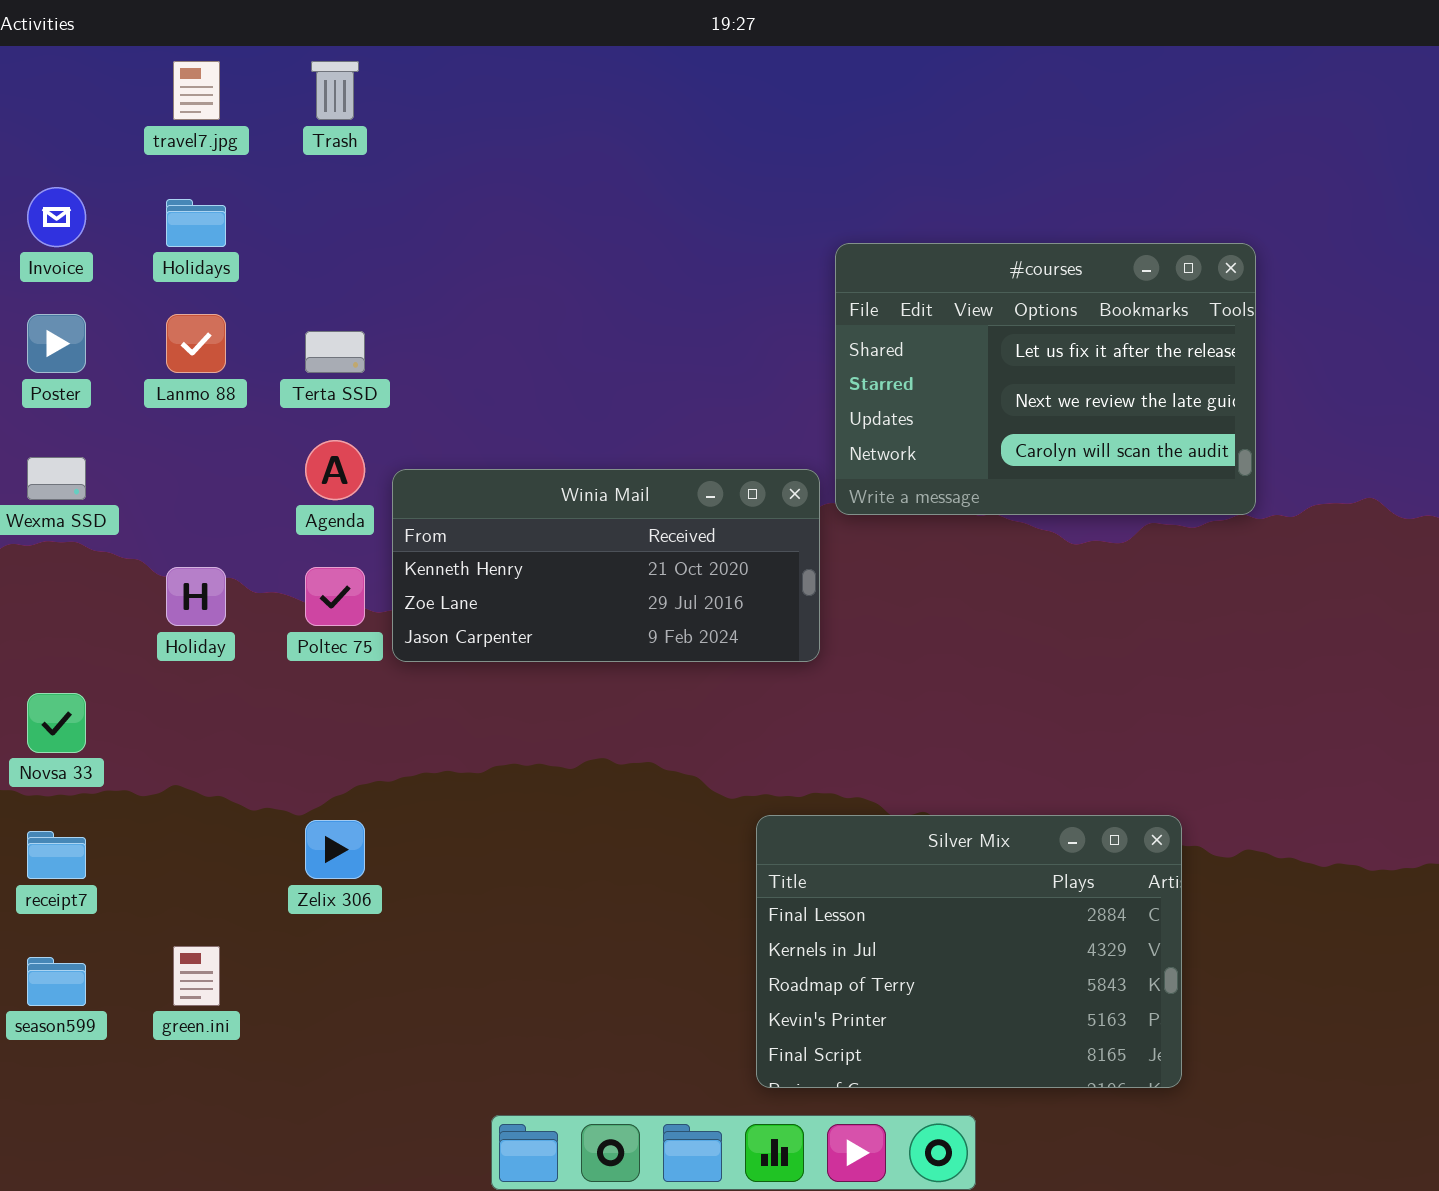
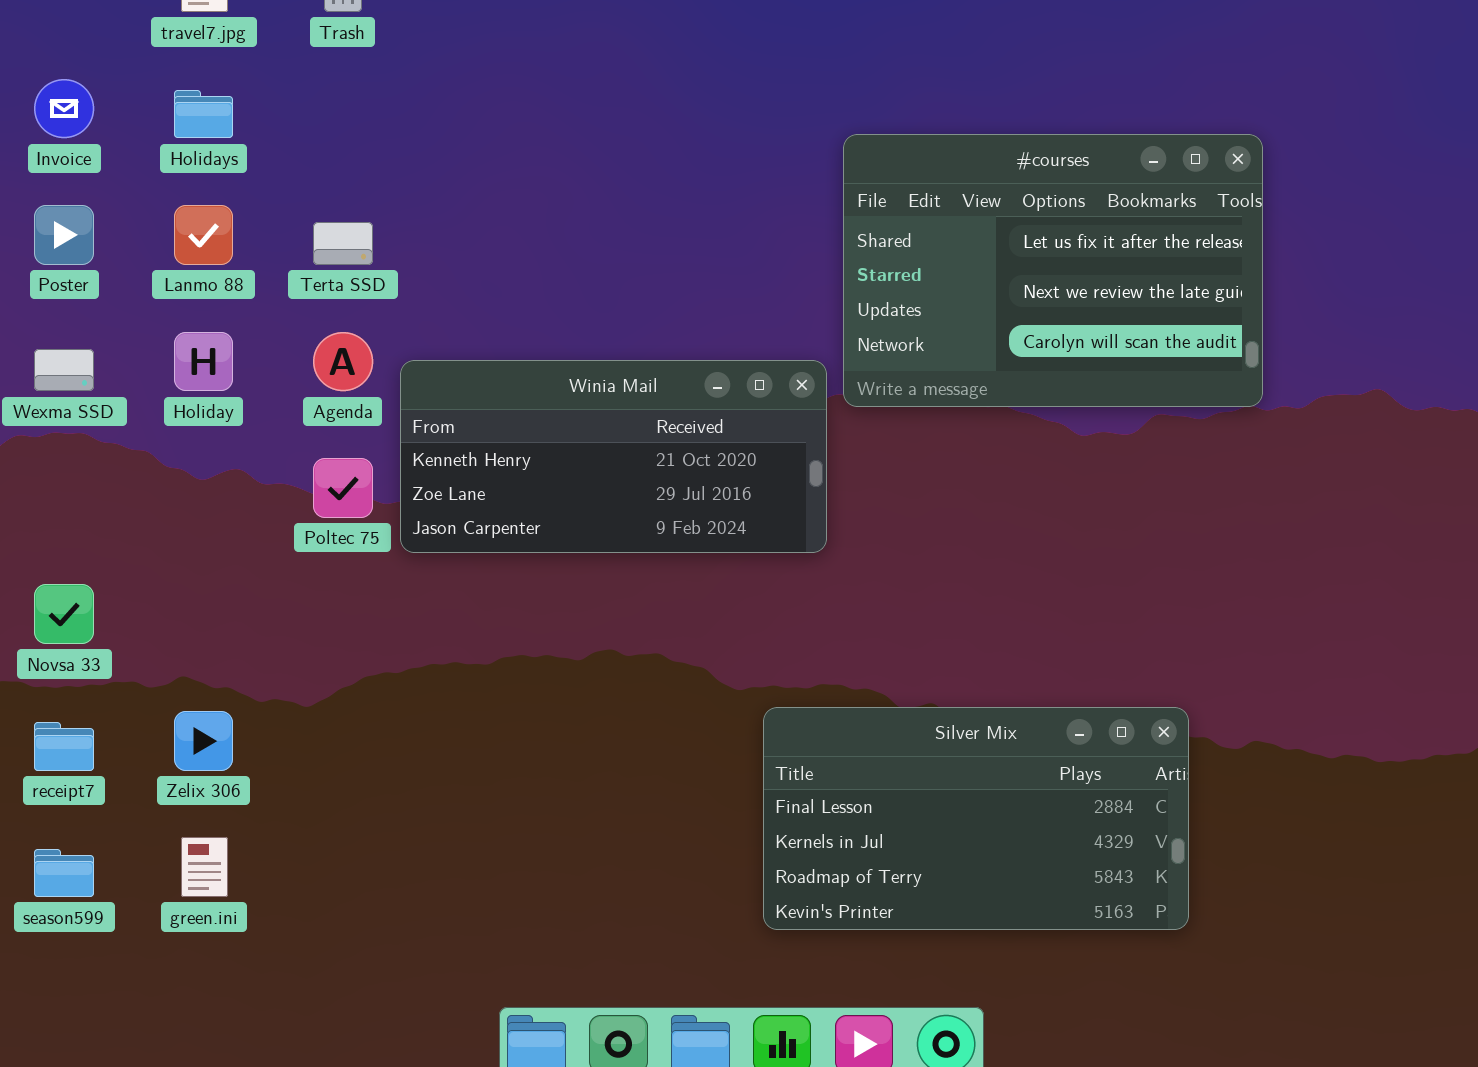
Holiday: [166,567,226,626] -> [174,332,233,391], moved
Silver Mix: [756,815,1182,1088] -> [763,707,1189,930], resized
Zelix 306: [305,820,365,879] -> [174,711,233,771], moved

